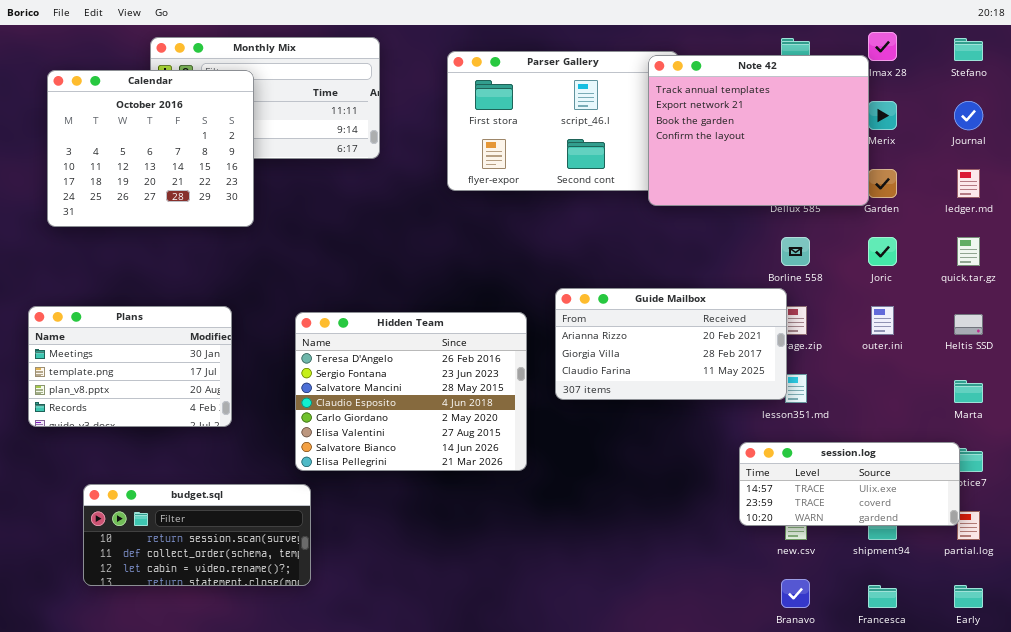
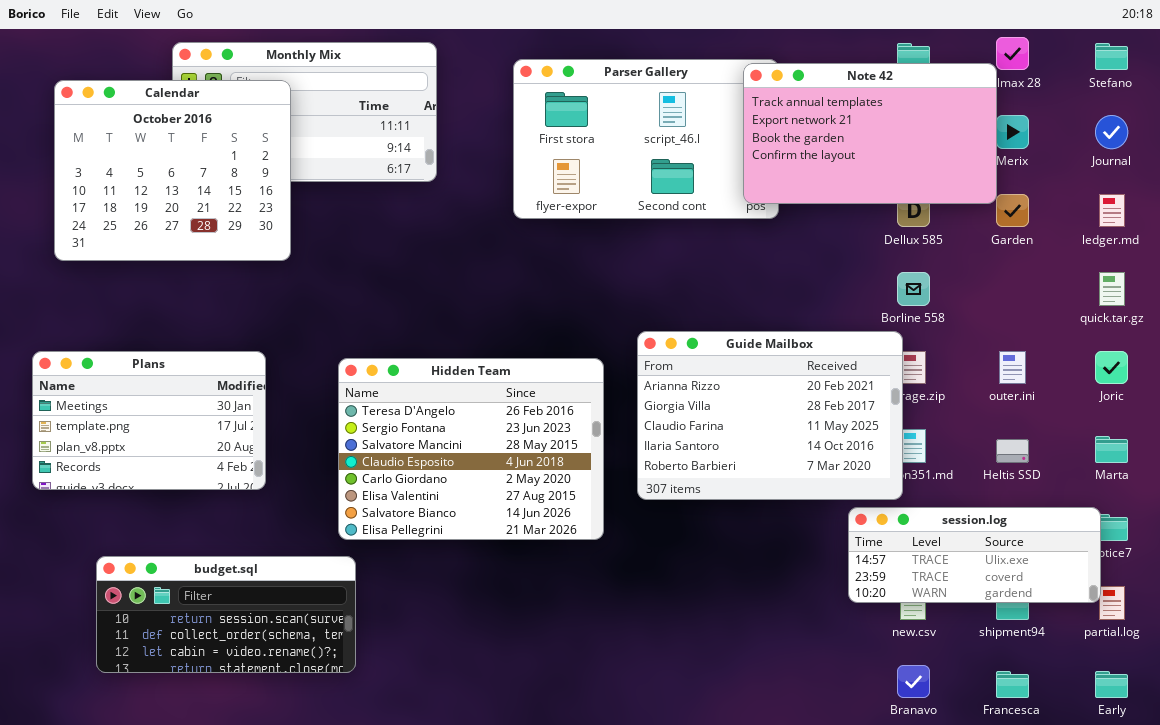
Note 42: [648,55,869,206] -> [743,63,997,204], resized
Joric: [868,237,897,266] -> [1095,351,1128,384], moved
Guide Mailbox: [555,288,787,400] -> [637,331,903,500], resized
Heltis SSD: [954,314,983,335] -> [996,439,1029,463], moved

